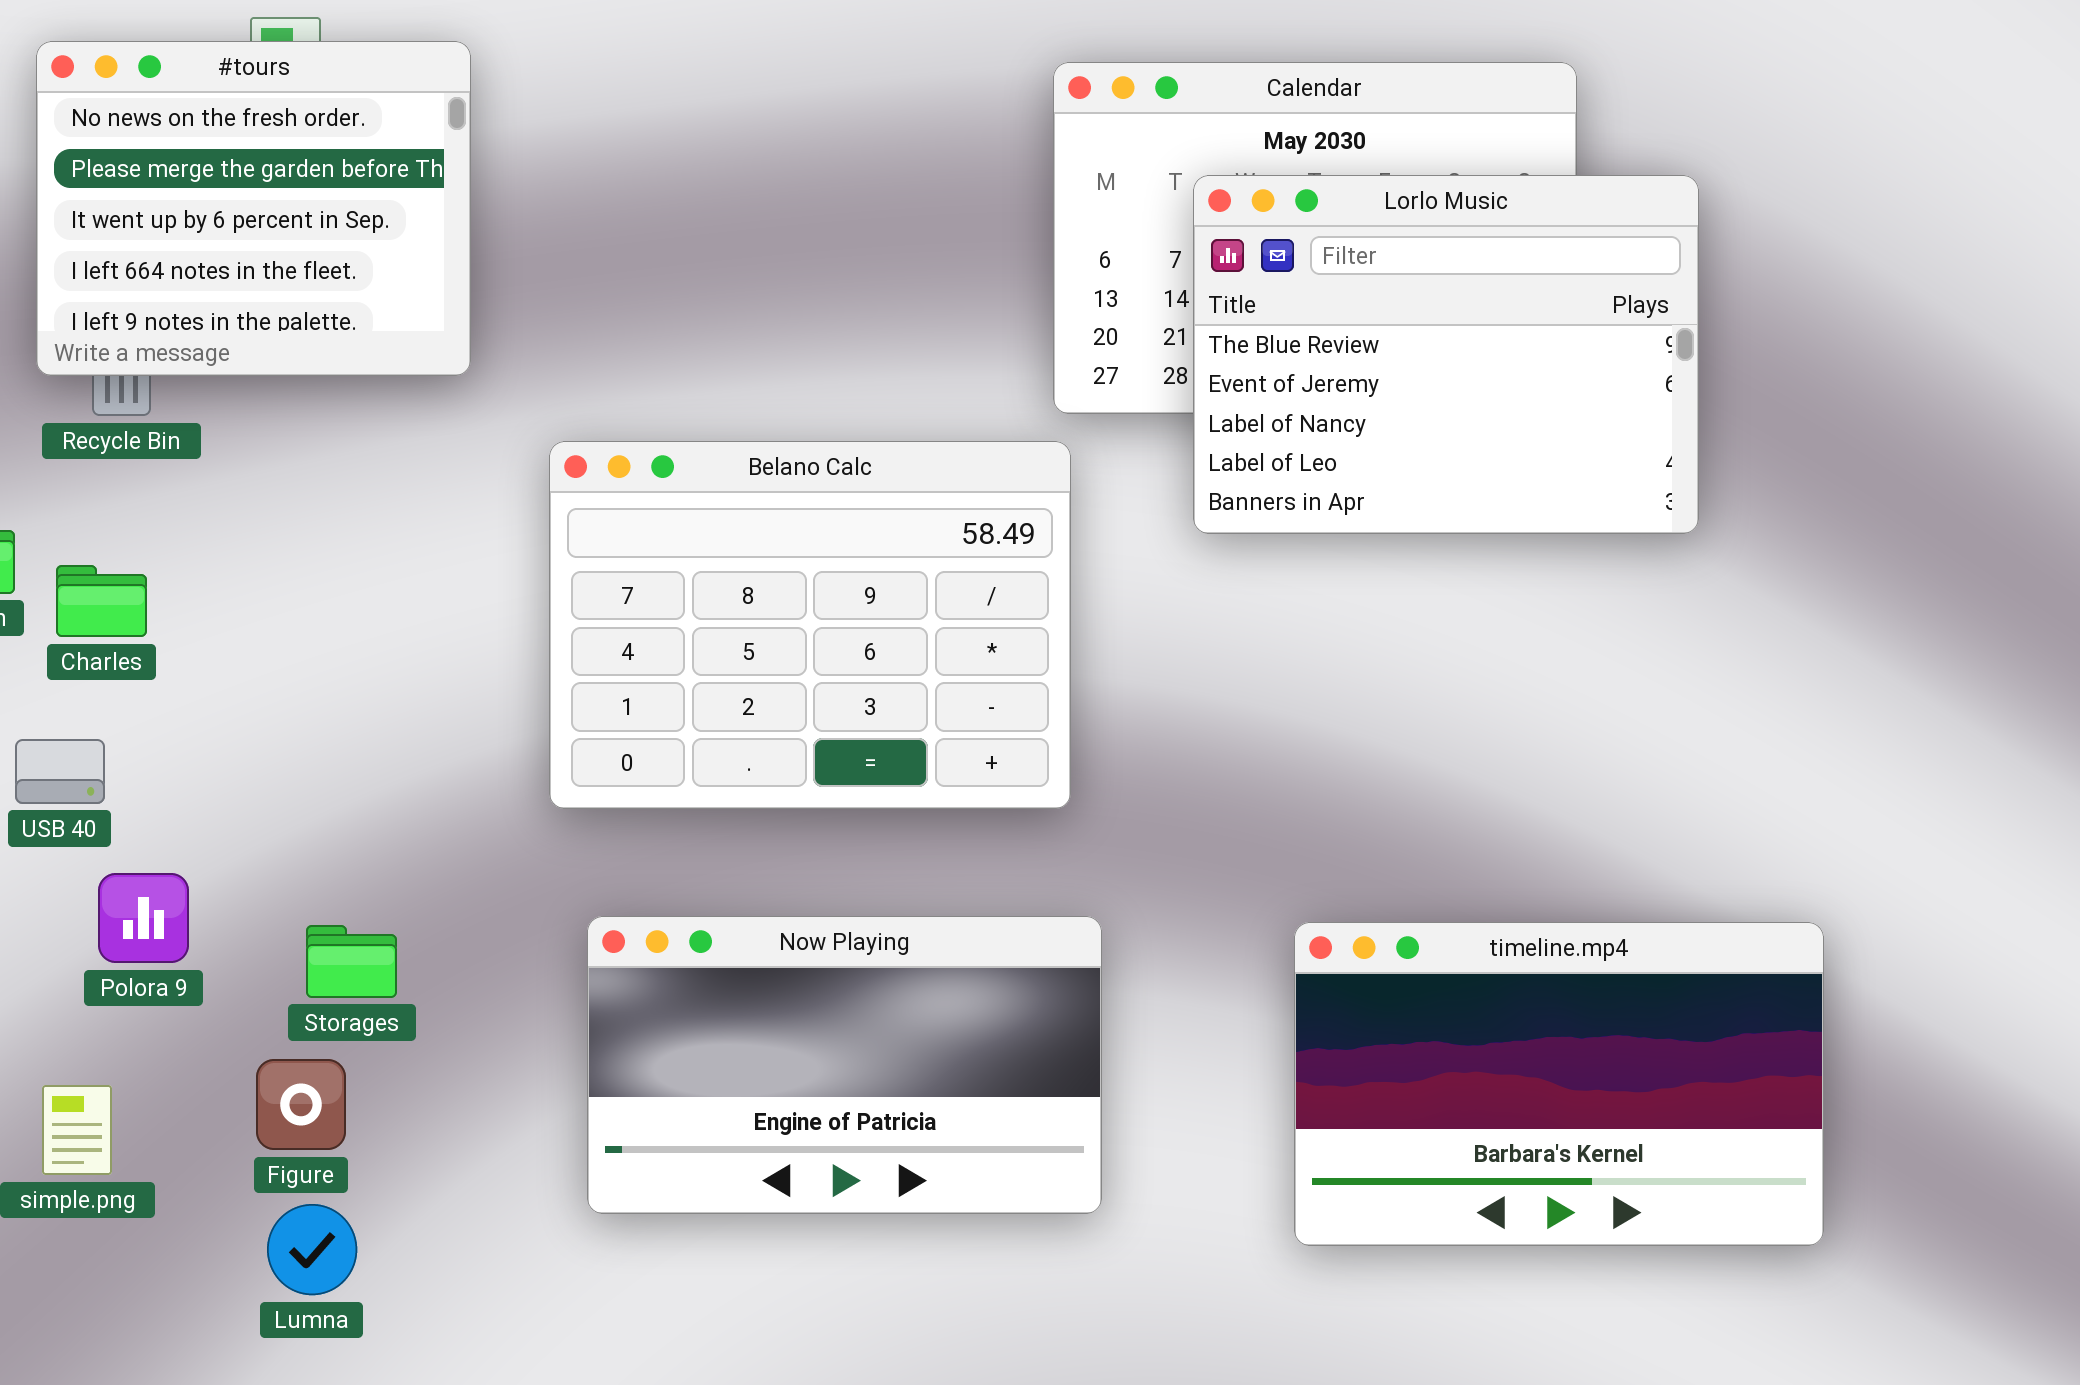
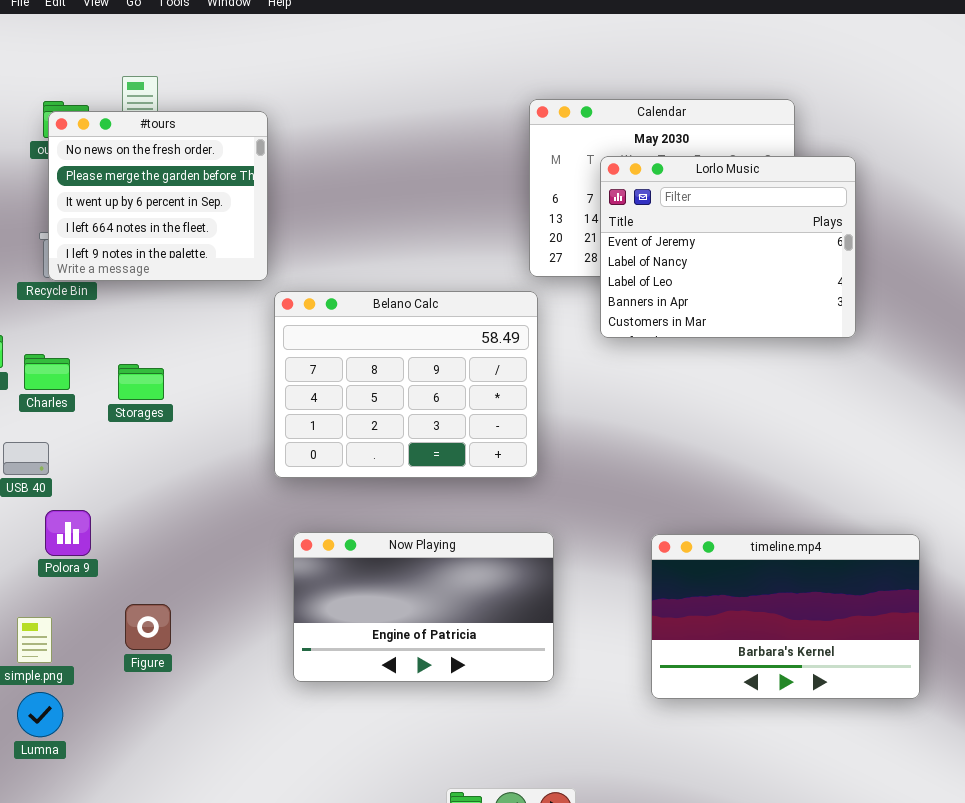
#tours: [36,41,471,376] -> [48,111,268,281], moved
Lorlo Music: [1193,175,1699,534] -> [600,156,856,338], scrolled down 1 row
Storages: [306,925,397,998] -> [118,364,164,400], moved
Lumna: [267,1204,357,1295] -> [17,692,63,737], moved

